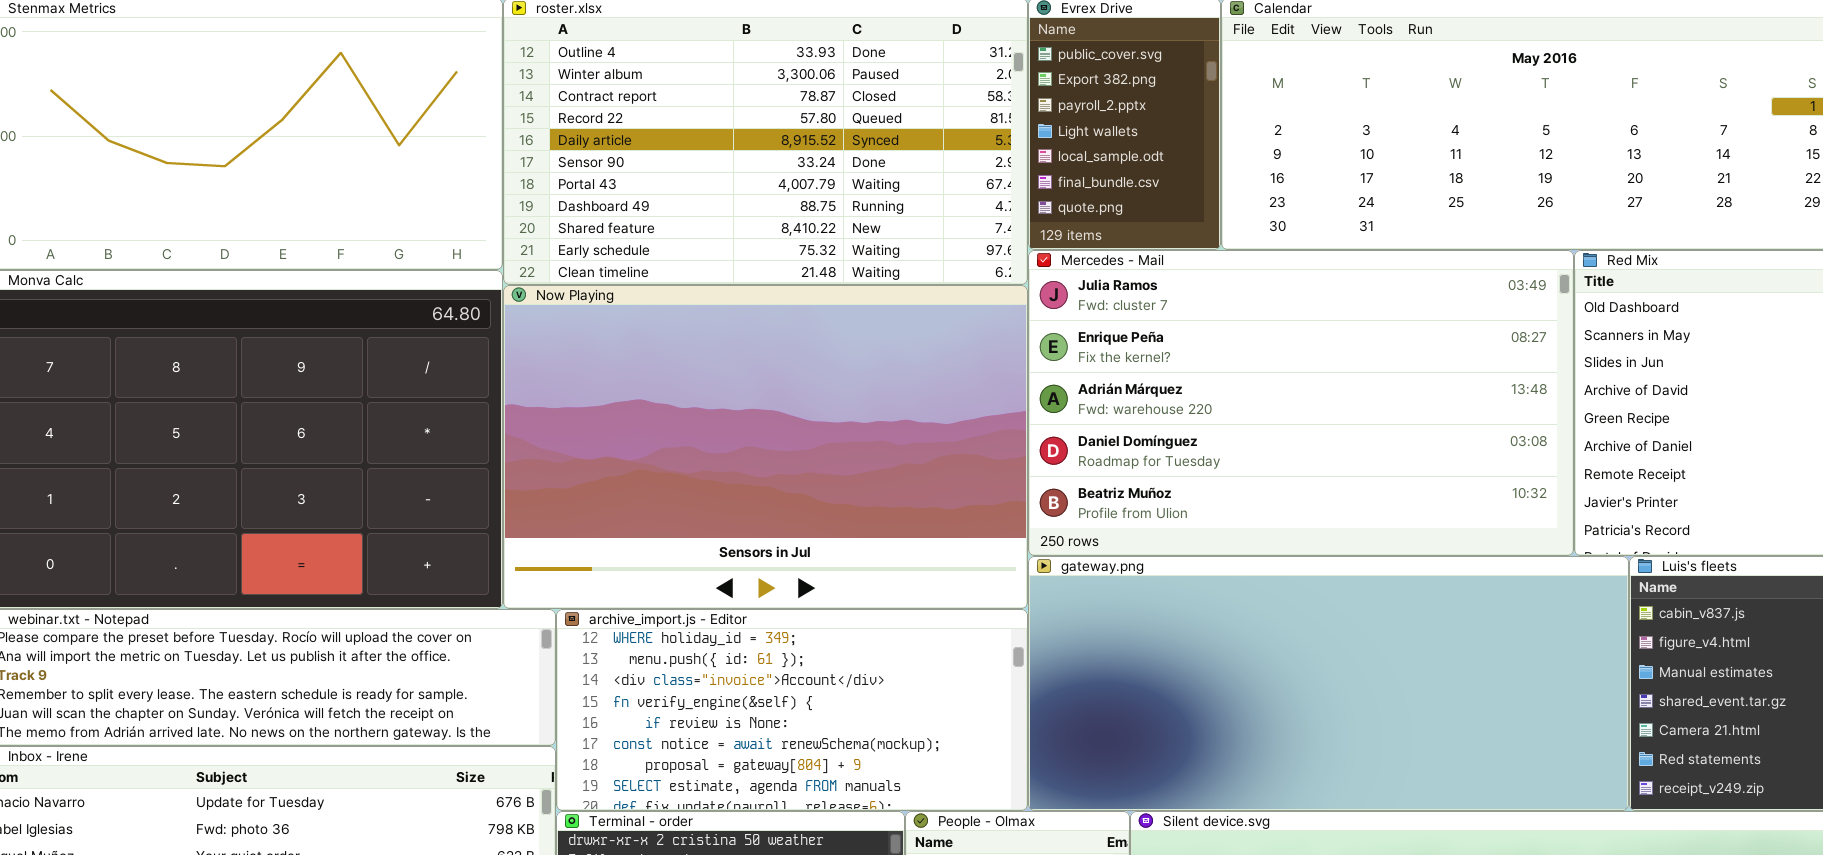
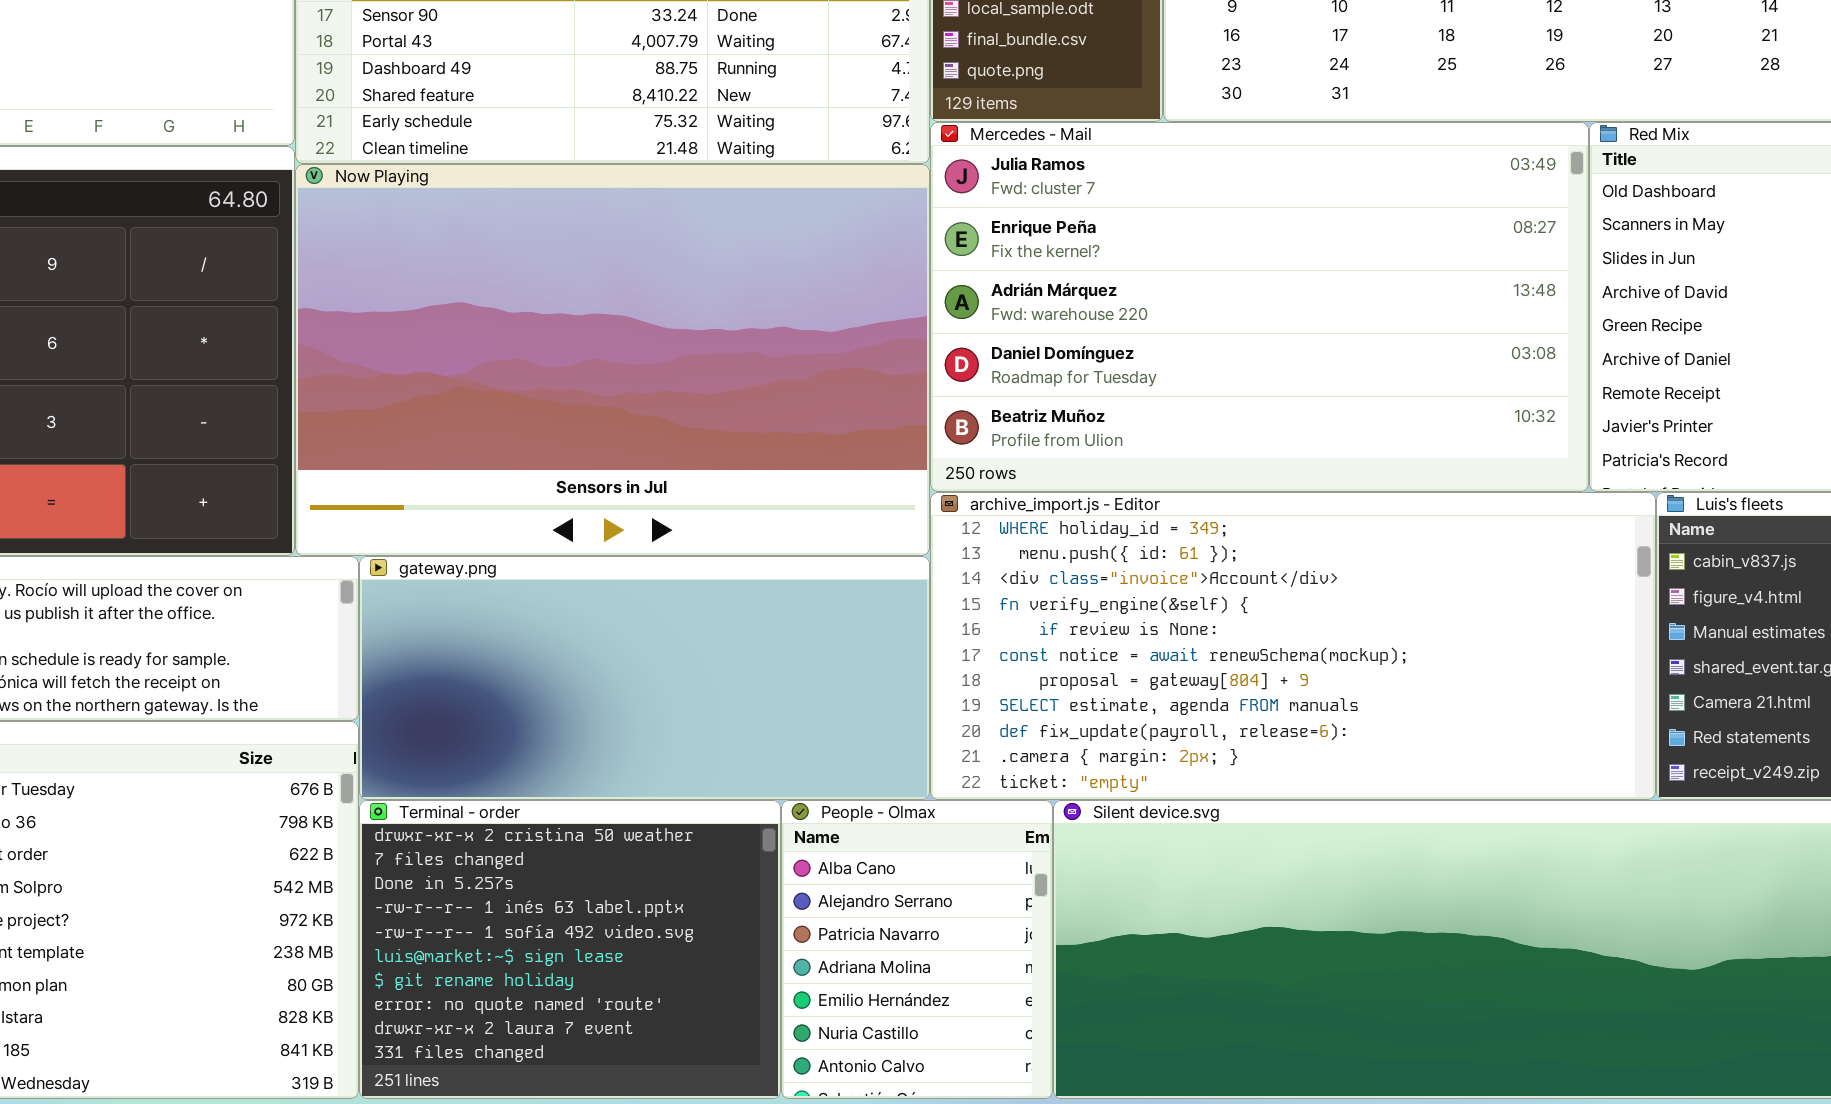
gateway.png: [1028,556,1629,811] -> [359,556,930,800], moved, resized
archive_import.js - Editor: [556,609,1028,811] -> [930,492,1656,800], moved, resized

